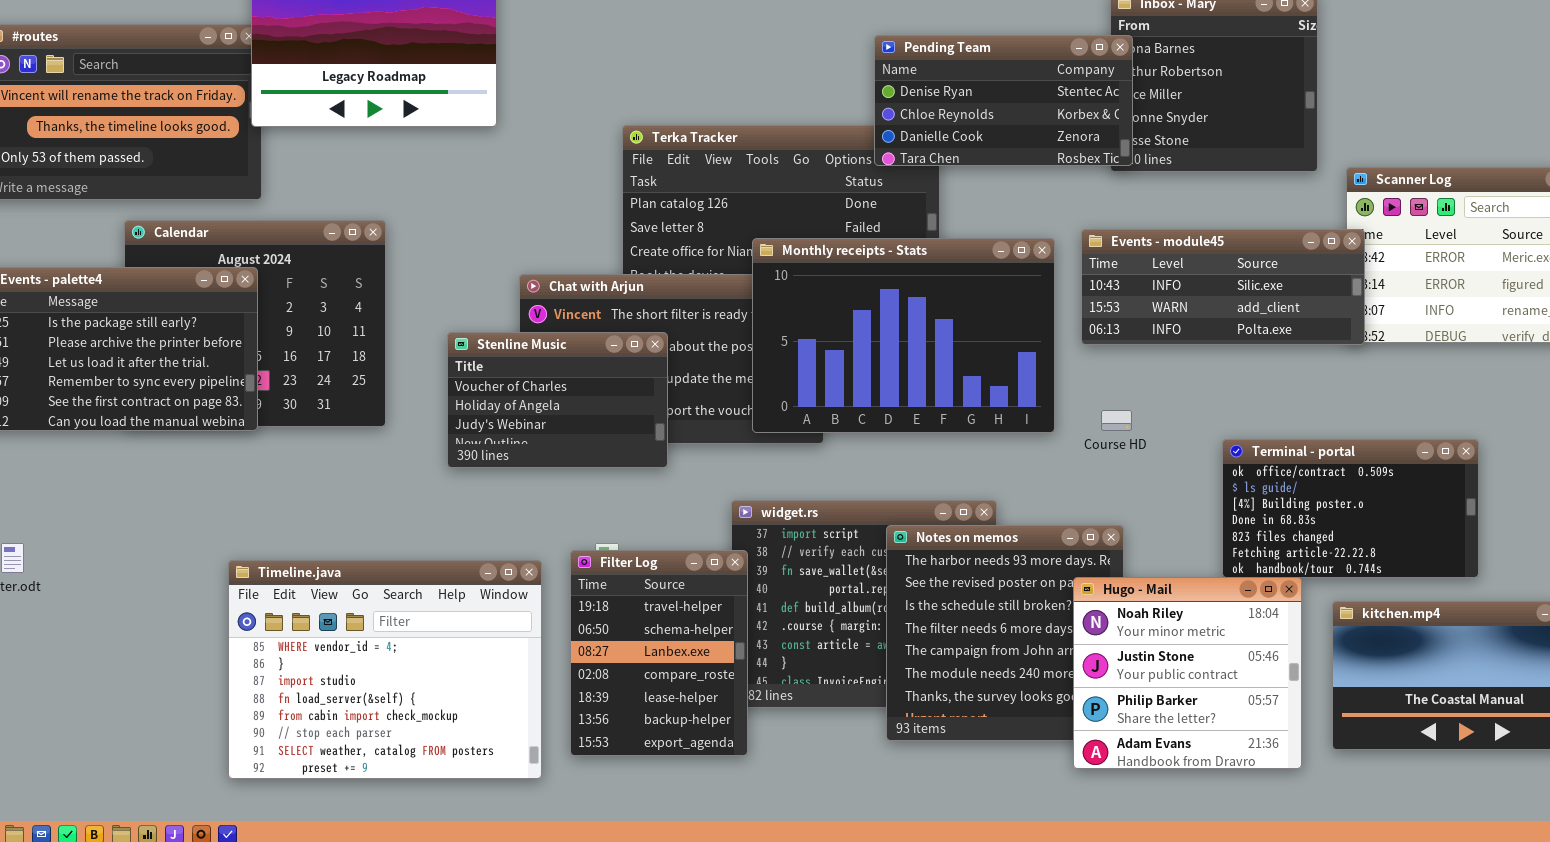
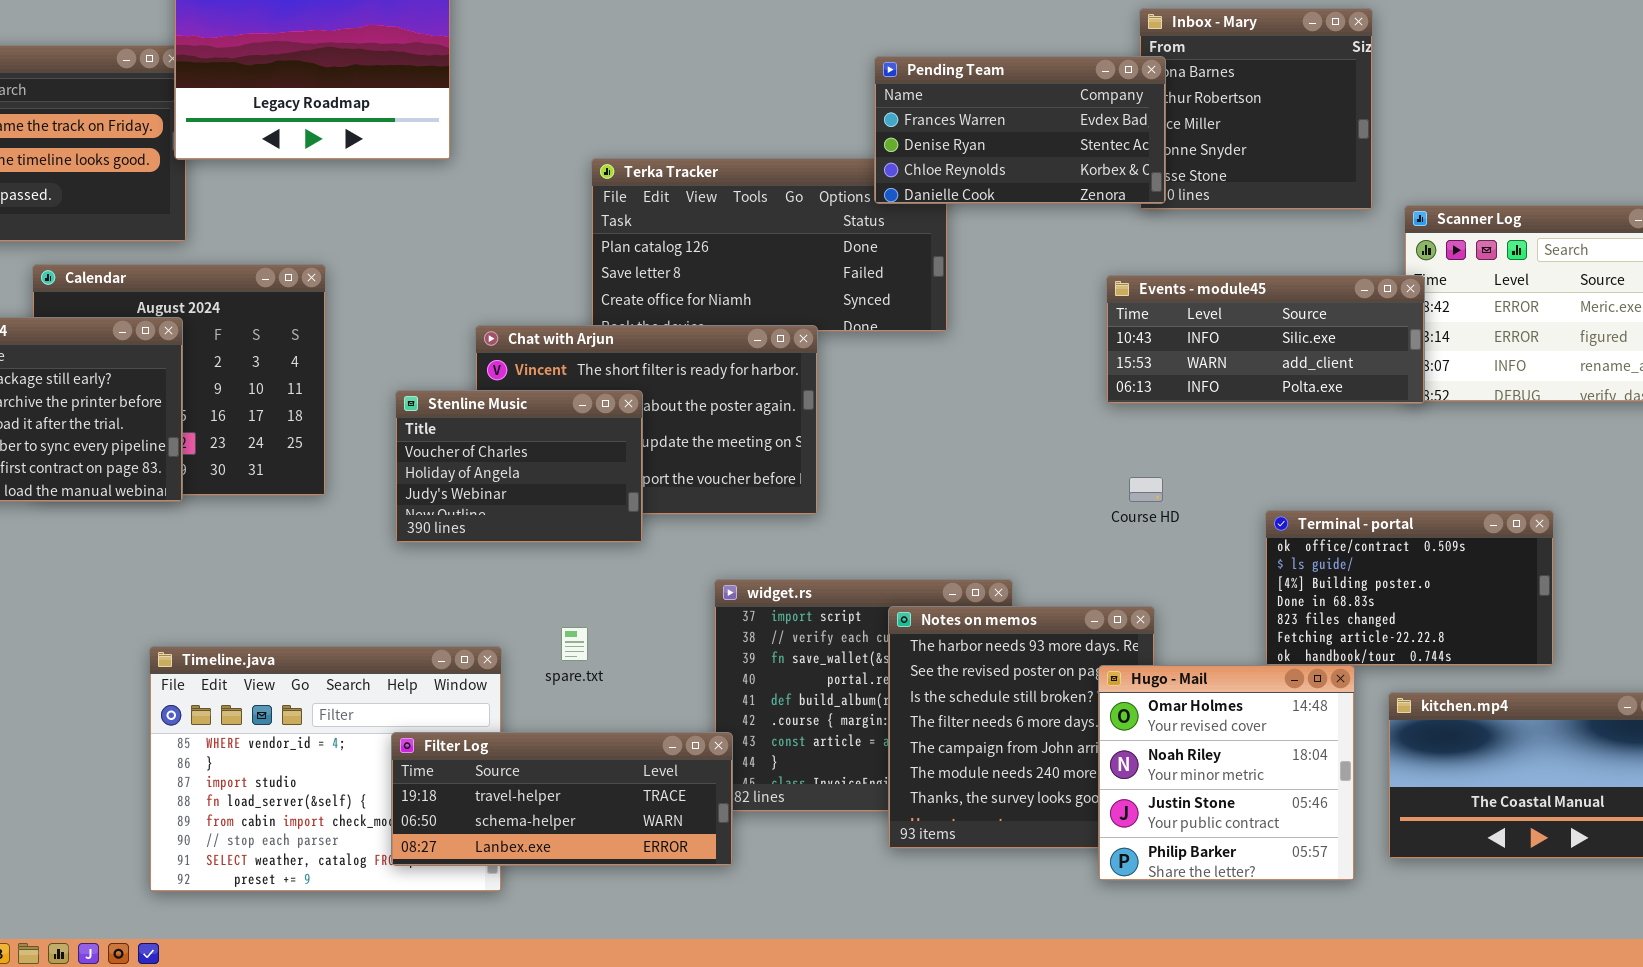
Pending Team: [874,35,1133,166] -> [874,56,1166,204], scrolled up 1 row
Monthly receipts - Stats: [752,238,1055,433] -> none, closed
Filter Log: [570,550,748,756] -> [391,732,733,866], resized
Hugo - Mail: [1073,577,1302,769] -> [1098,665,1355,881], scrolled up 1 row

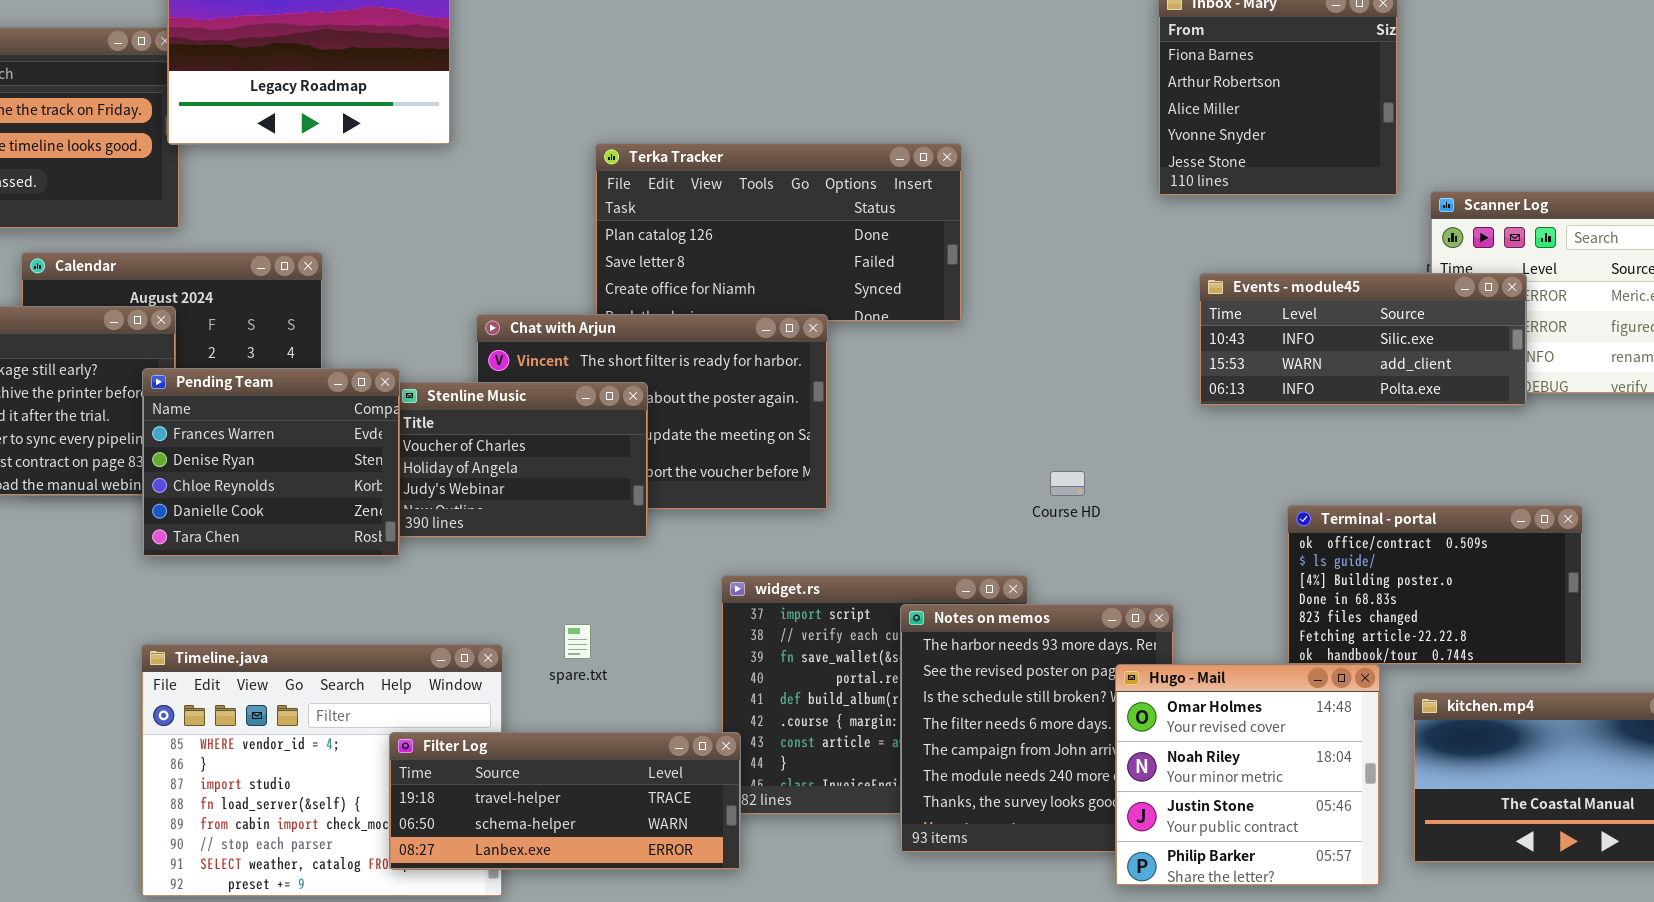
Pending Team: [874,56,1166,204] -> [142,368,400,557], moved, resized
Events - module45: [1106,275,1425,404] -> [1199,273,1527,406], moved
Course HD: [1129,477,1163,502] -> [1050,471,1085,496], moved

